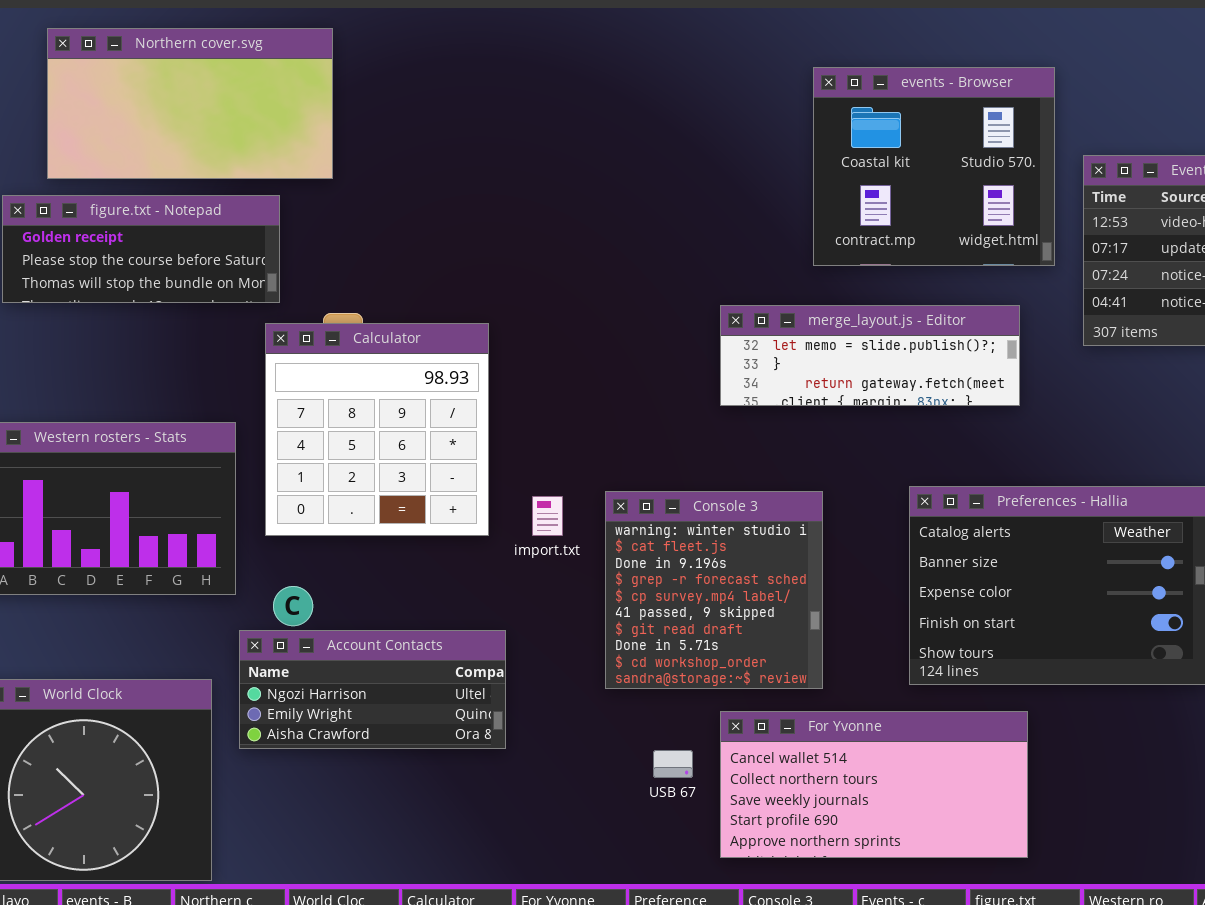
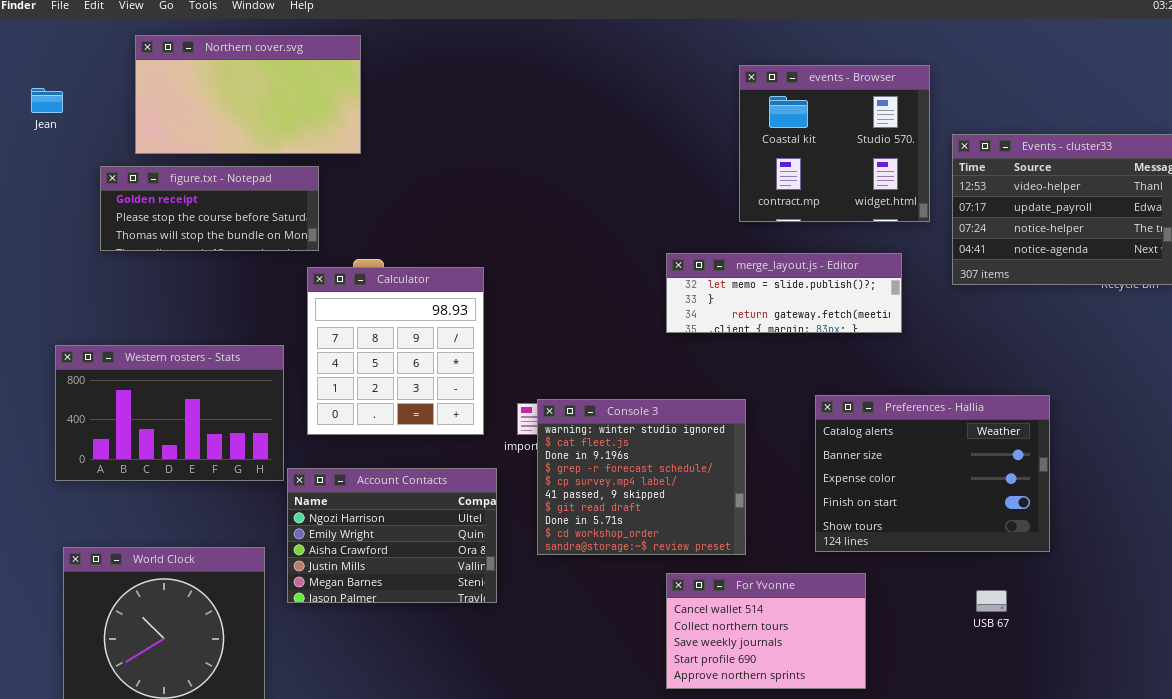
Console 3: [605,491,823,689] -> [537,399,746,555], resized
Account Contacts: [239,630,506,749] -> [287,468,497,603], resized
For Yvonne: [720,711,1028,858] -> [666,573,866,689], resized
USB 67: [653,750,693,778] -> [976,590,1007,612], moved

